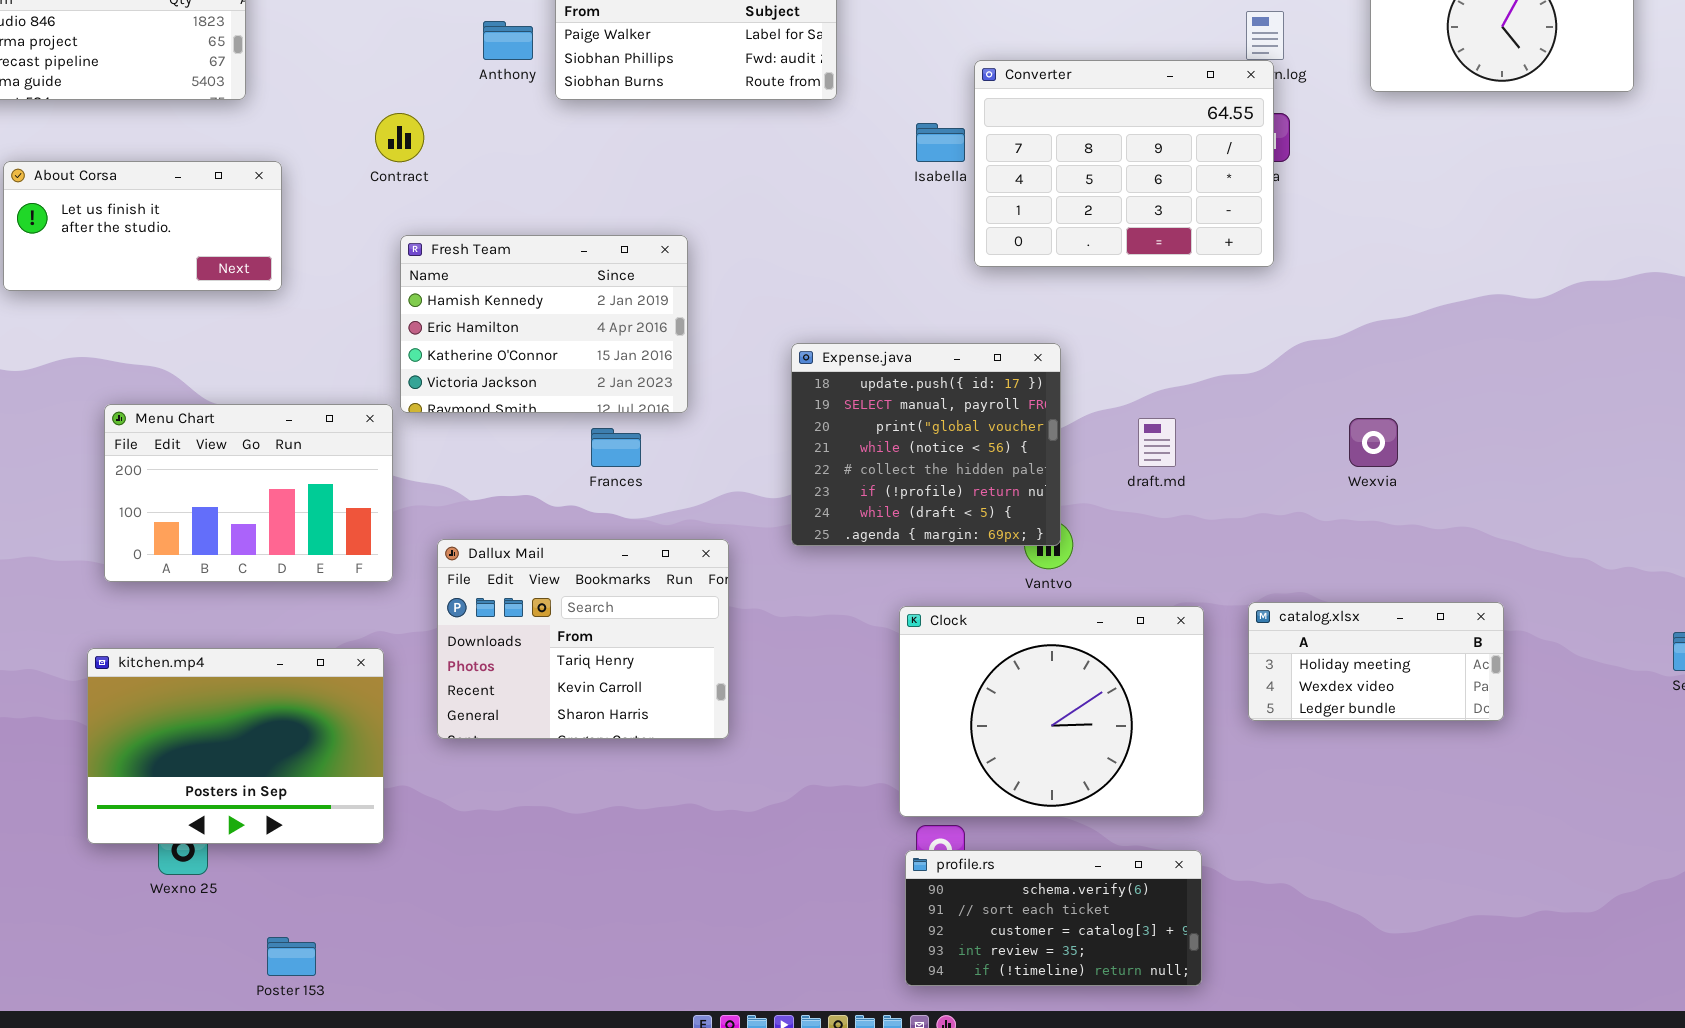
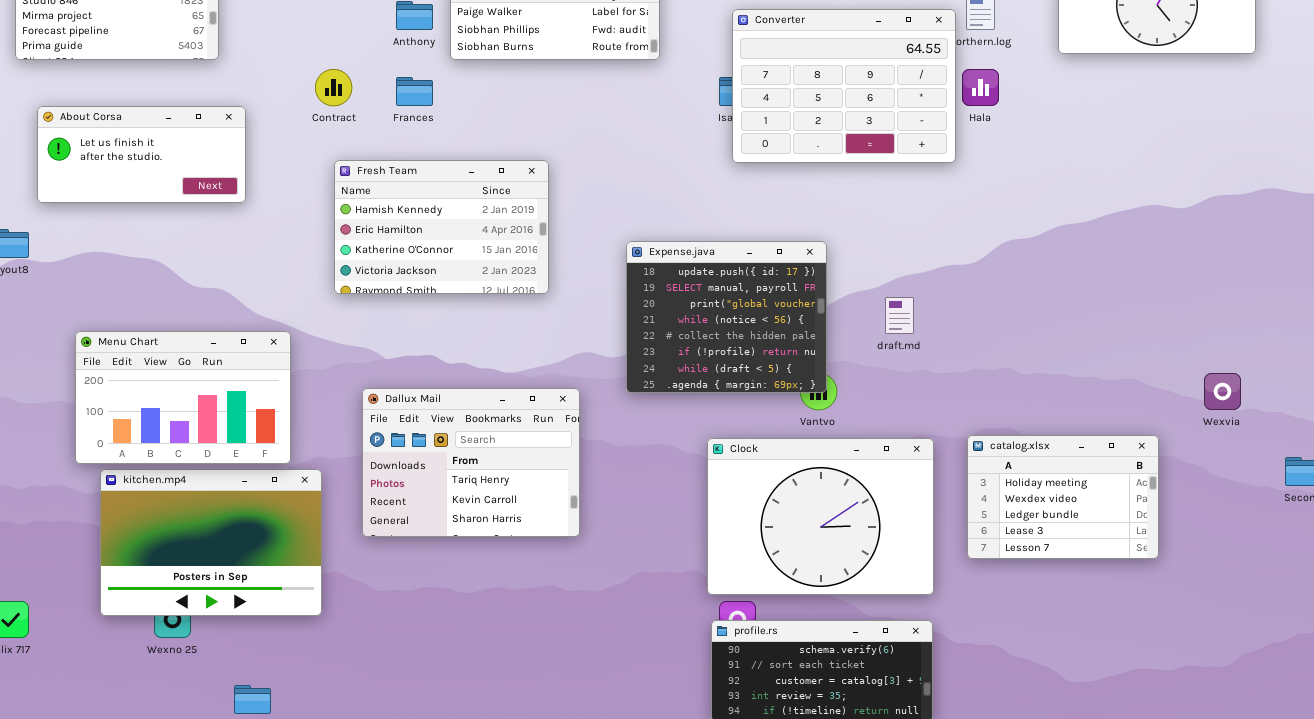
Converter: [974,60,1274,267] -> [732,9,956,163], moved
Menu Chart: [104,404,393,582] -> [75,331,291,464], moved
Wexvia: [1349,418,1398,467] -> [1204,373,1241,410], moved
Frances: [591,428,641,467] -> [396,77,433,106], moved
catalog.xlsx: [1248,602,1504,721] -> [967,435,1159,559], resized

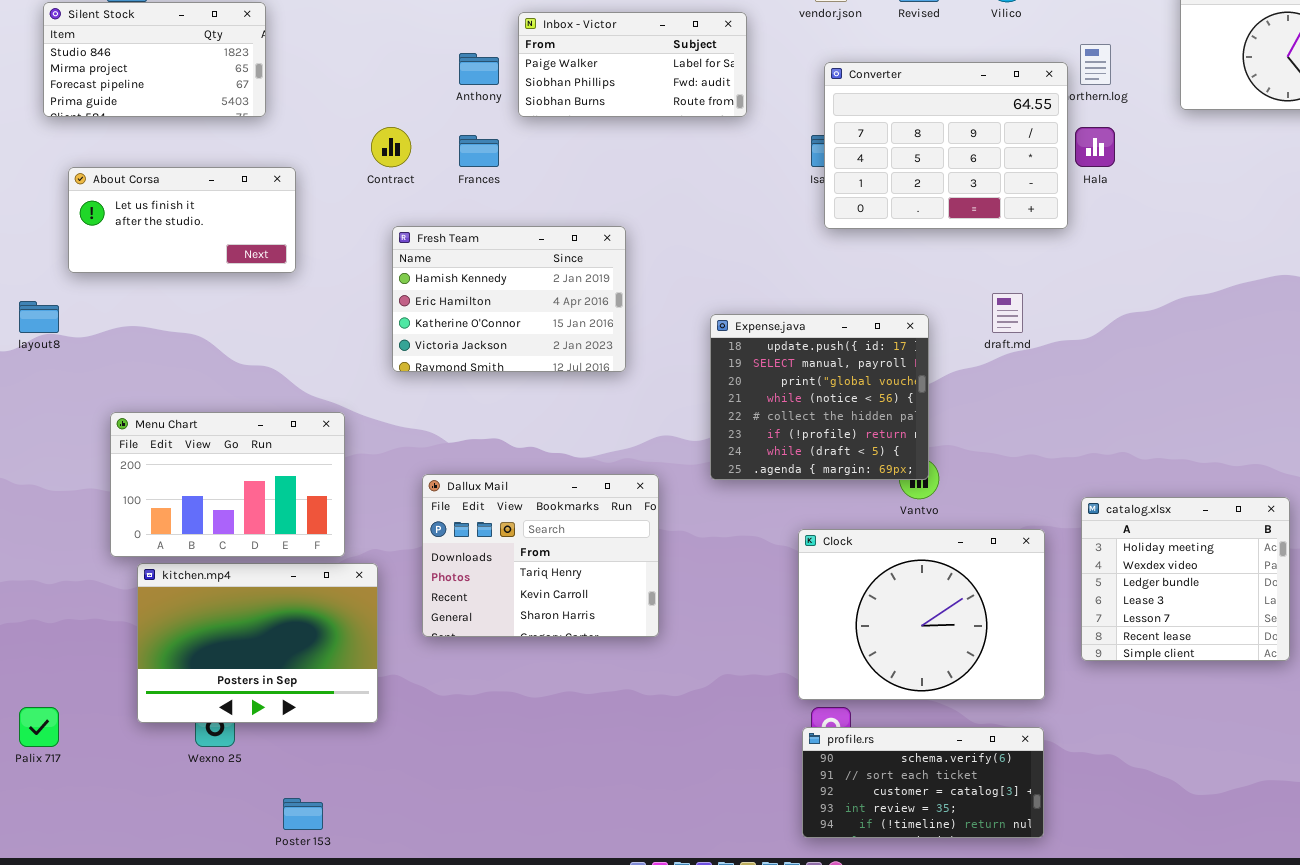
draft.md: [885,297,914,334] -> [992,293,1023,333], moved
catalog.xlsx: [967,435,1159,559] -> [1081,497,1290,661], resized

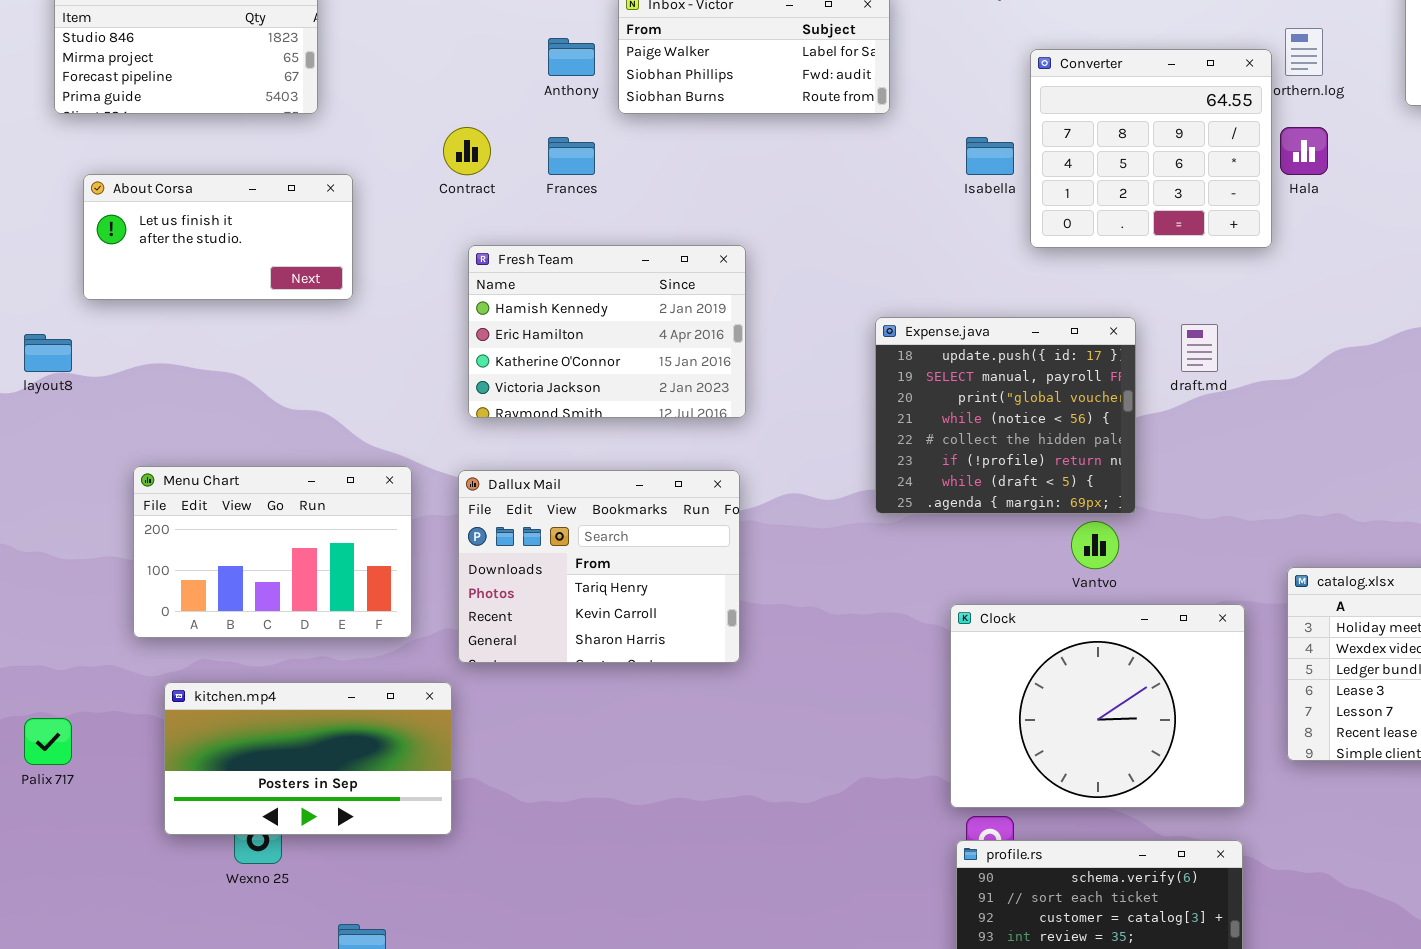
Converter: [824,62,1068,229] -> [1030,49,1272,248], resized
Expense.java: [710,314,929,480] -> [875,317,1136,514], moved
Dallux Mail: [422,474,659,637] -> [458,470,740,663], moved
kitchen.mp4: [137,563,378,723] -> [164,682,452,835], resized
Palix 717: [19,707,59,747] -> [24,718,72,765], moved

